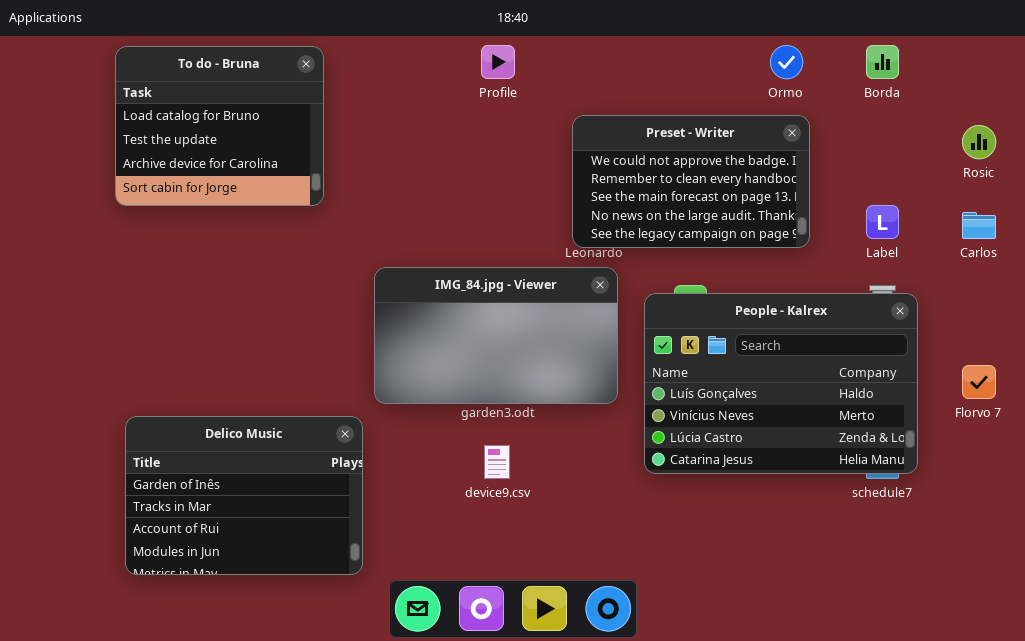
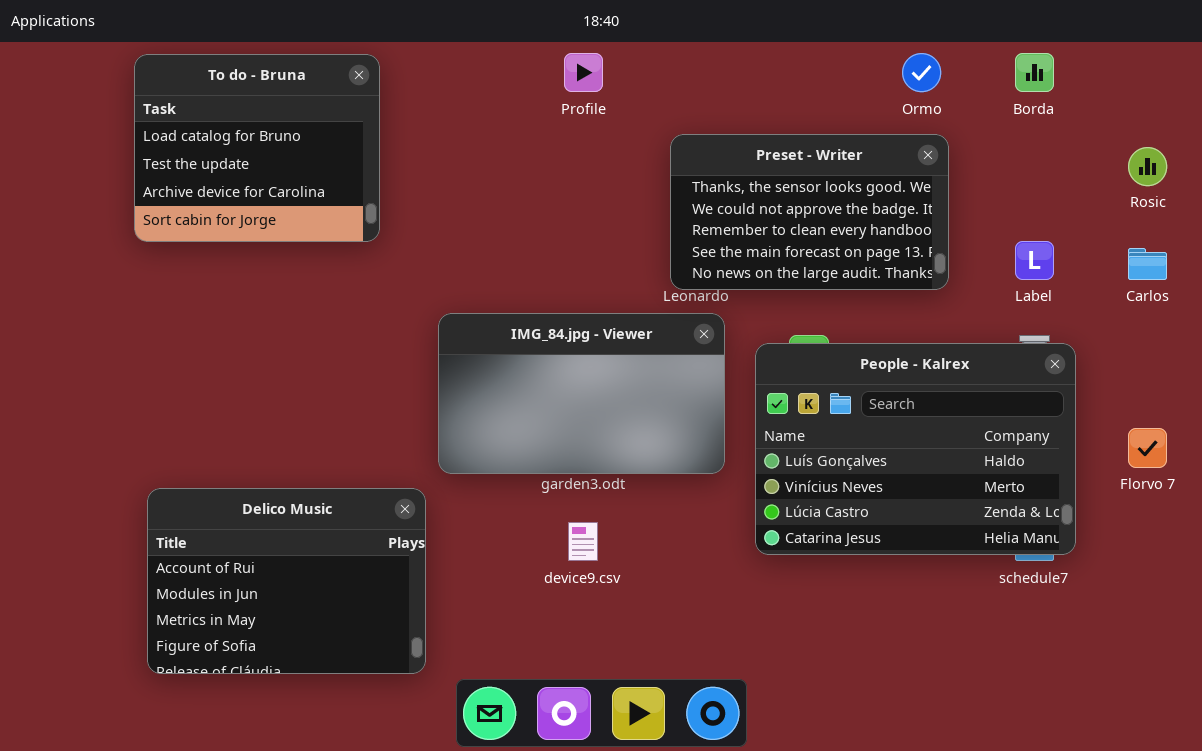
Preset - Writer: [572,115,810,248] -> [670,134,949,290], scrolled up 1 row
Delico Music: [125,416,363,575] -> [147,488,426,674], scrolled down 2 rows

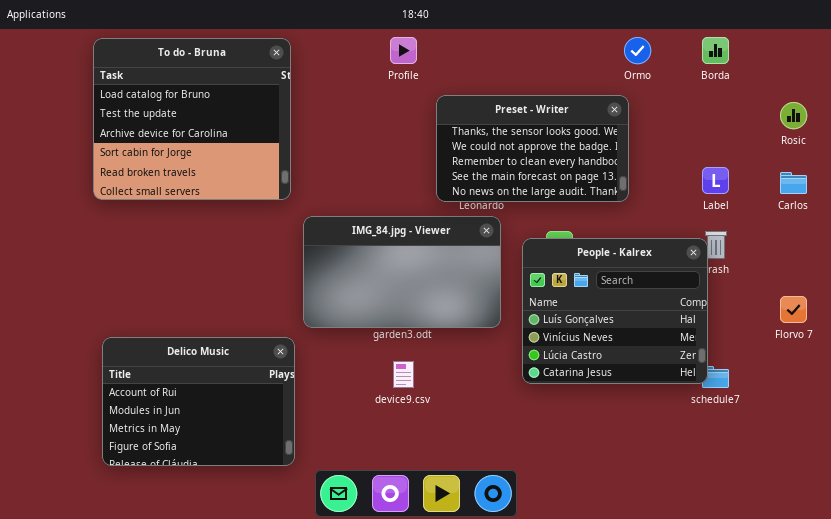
To do - Bruna: [134,54,380,242] -> [93,38,291,200], resized
Preset - Writer: [670,134,949,290] -> [436,95,629,202], moved
People - Kalrex: [755,343,1076,555] -> [522,238,708,384], resized

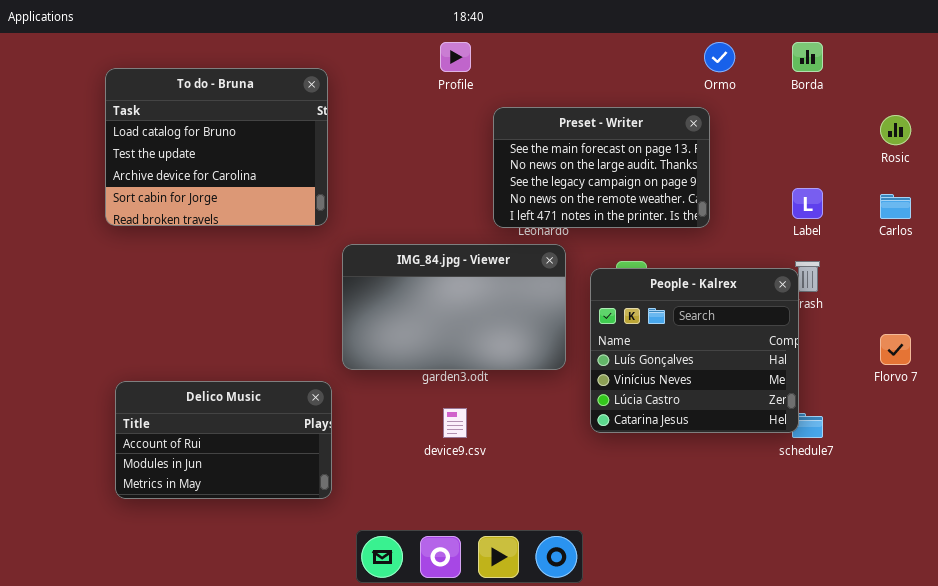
To do - Bruna: [93,38,291,200] -> [105,68,328,226], resized
Preset - Writer: [436,95,629,202] -> [493,107,710,228], scrolled down 3 rows
Delico Music: [102,337,295,466] -> [115,381,332,499], resized

